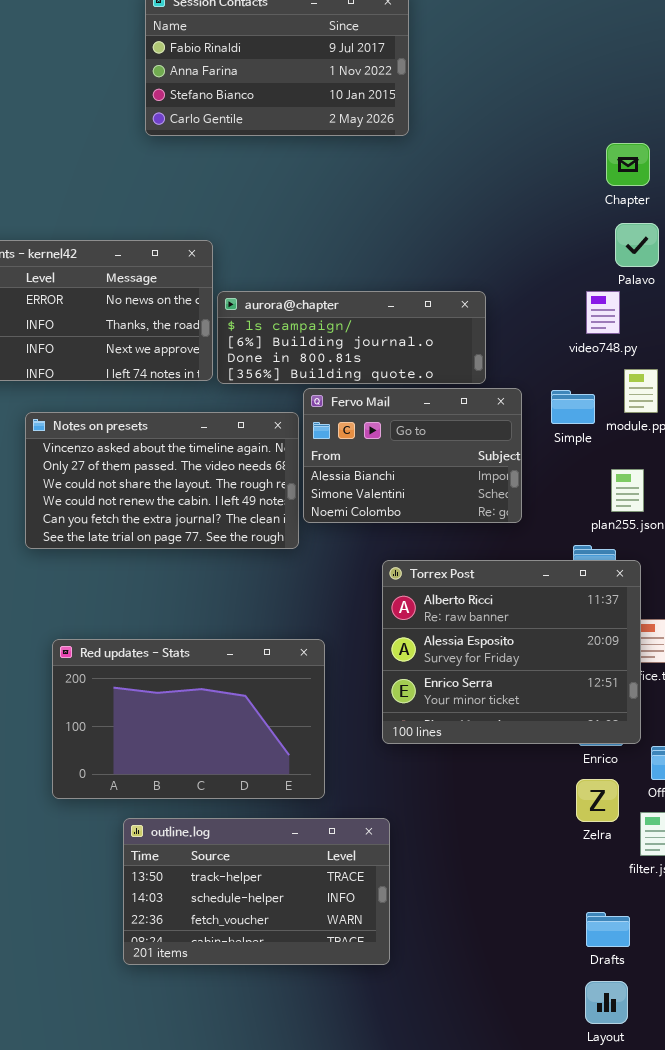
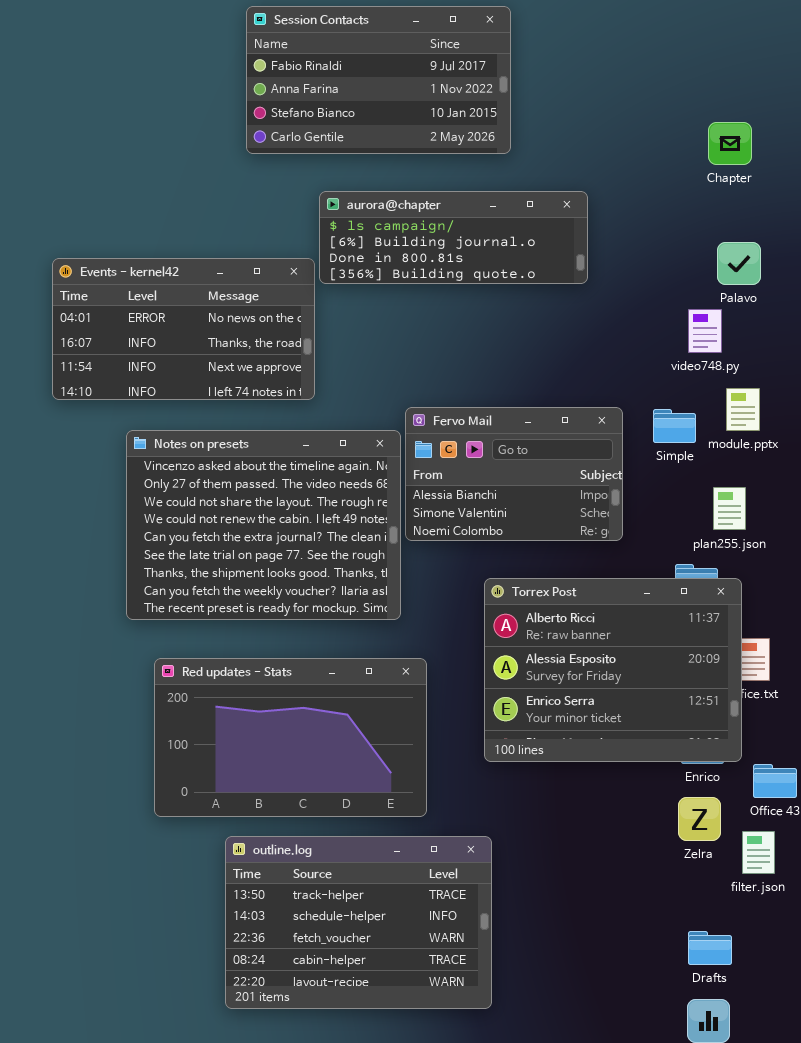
Chapter: [606,143,650,186] -> [708,122,752,165], moved
aurora@chapter: [217,291,486,384] -> [319,191,588,284], moved
Notes on presets: [25,412,299,549] -> [126,430,401,620], resized
outline.log: [123,818,390,965] -> [225,836,492,1009], resized

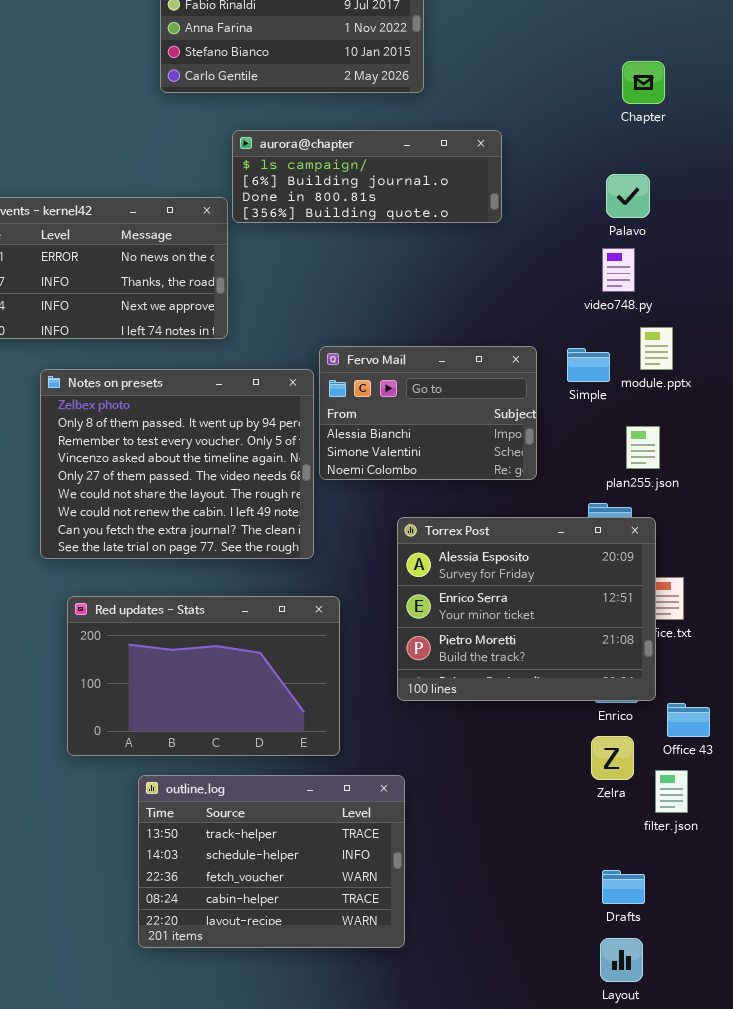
Palavo: [717,242,761,285] -> [606,174,650,218], moved
Notes on presets: [126,430,401,620] -> [40,369,314,559], scrolled up 3 rows
Torrex Post: [484,578,742,762] -> [397,517,656,701], scrolled down 1 row

